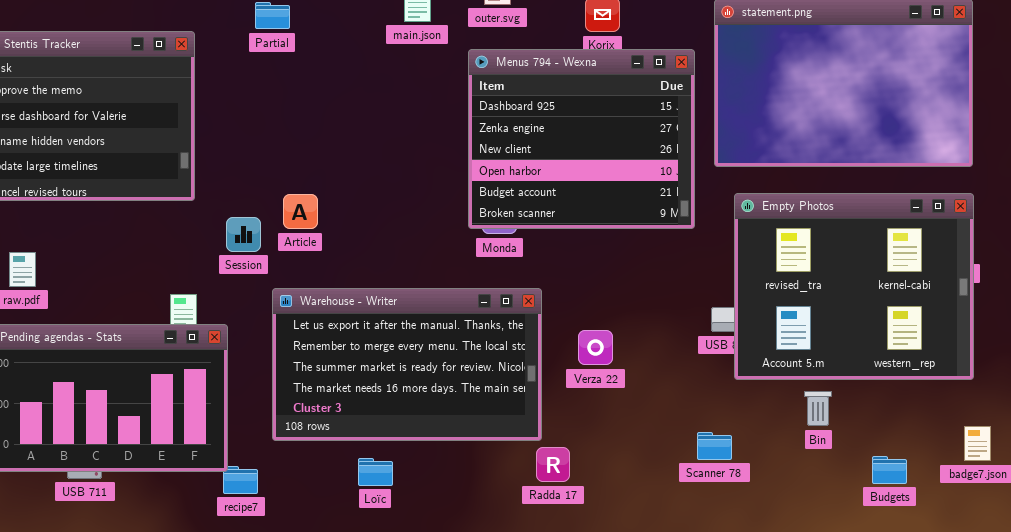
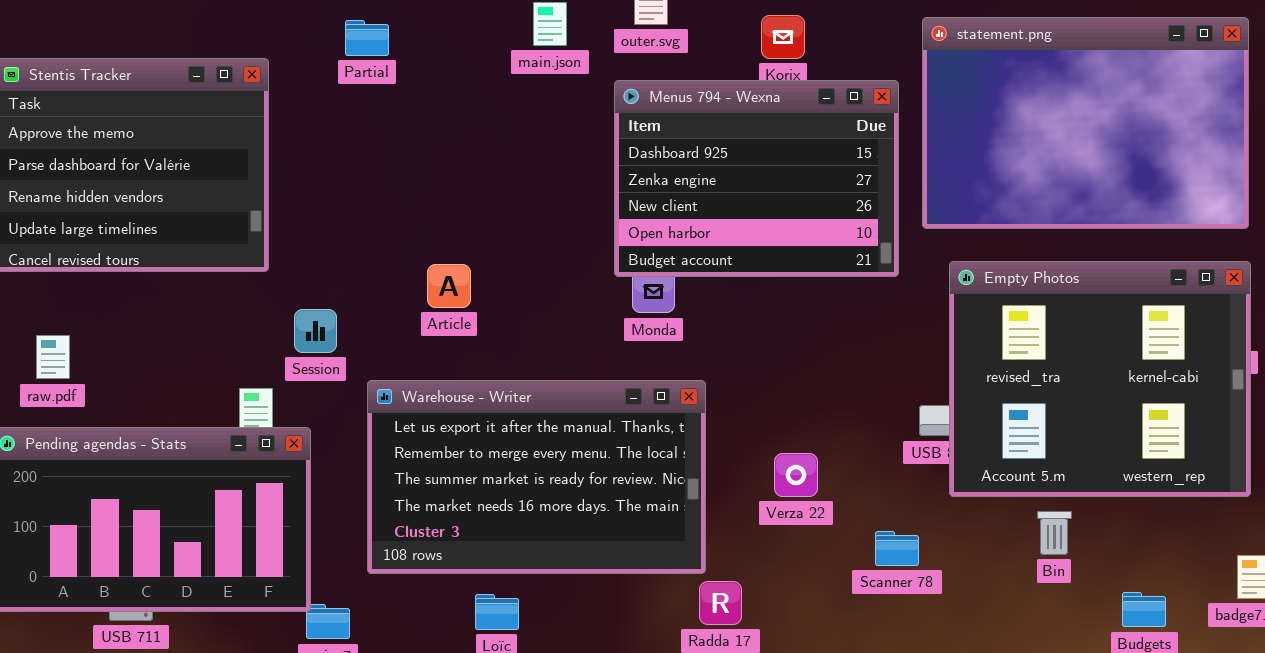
Menus 794 - Wexna: [468,49,695,229] -> [614,80,899,277], resized
Article: [283,194,318,229] -> [427,264,471,308], moved
Session: [226,217,261,252] -> [294,309,337,353], moved
Verza 22: [578,330,613,365] -> [774,453,818,497], moved
Scanner 78: [697,432,732,460] -> [875,531,919,566], moved

